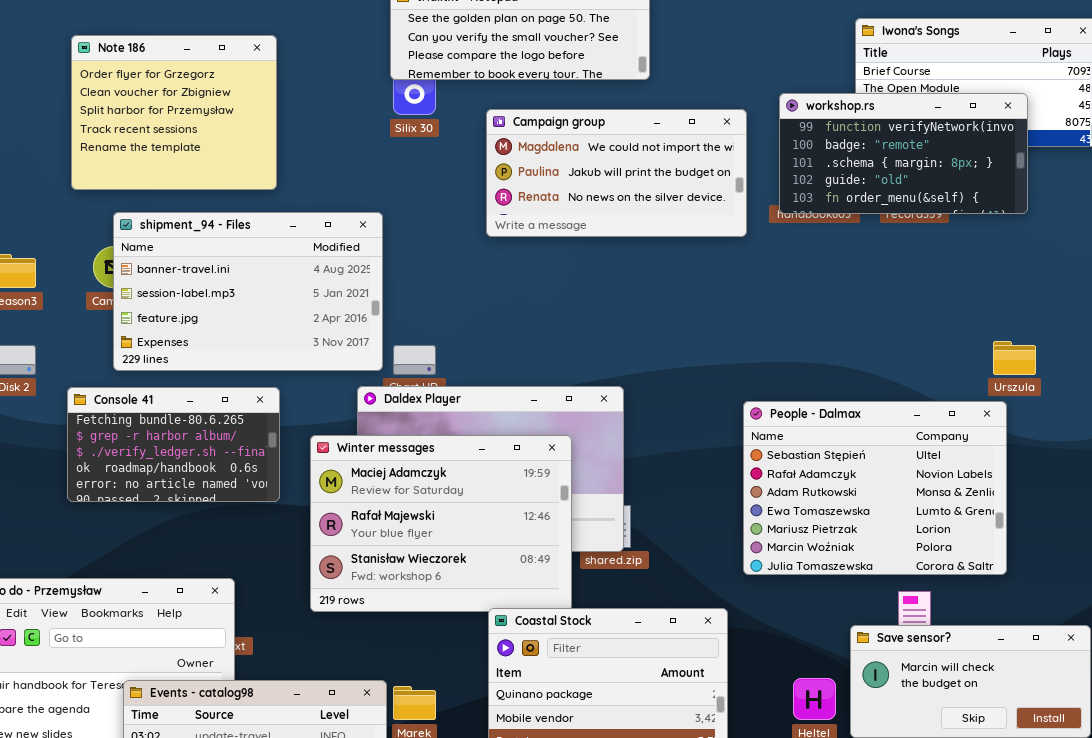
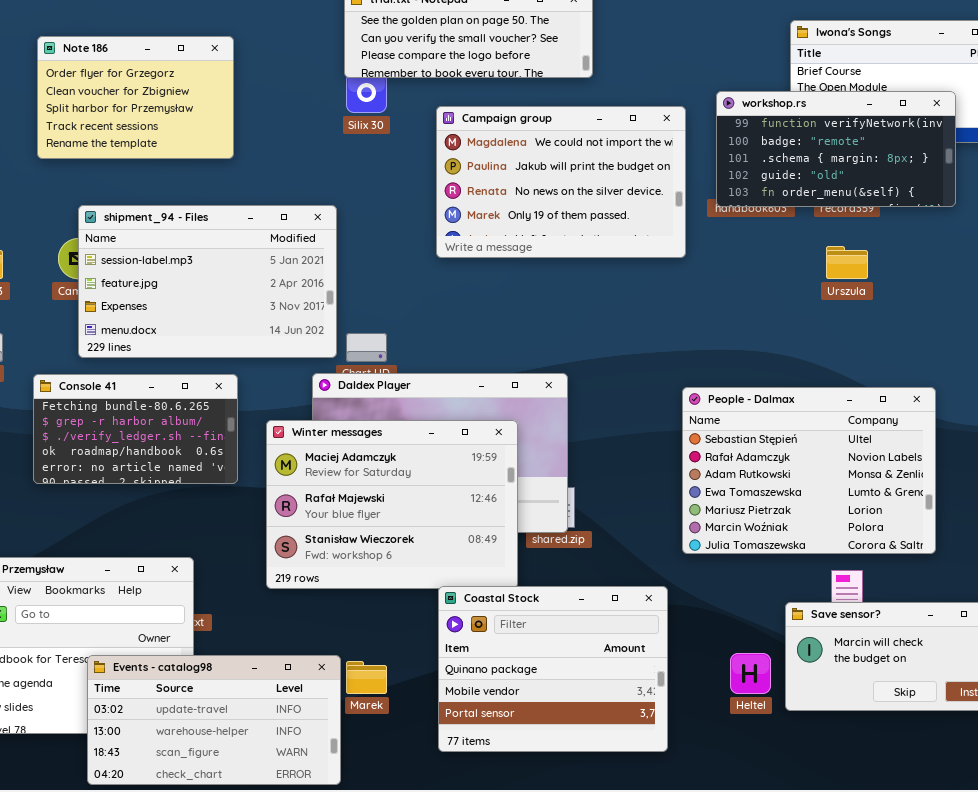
Note 186: [71,35,277,190] -> [37,36,234,159], resized
Campaign group: [486,109,747,237] -> [436,106,686,258], resized
shipment_94 - Files: [113,212,383,371] -> [78,205,337,358], scrolled down 1 row
Urszula: [993,341,1036,375] -> [826,246,868,279], moved

